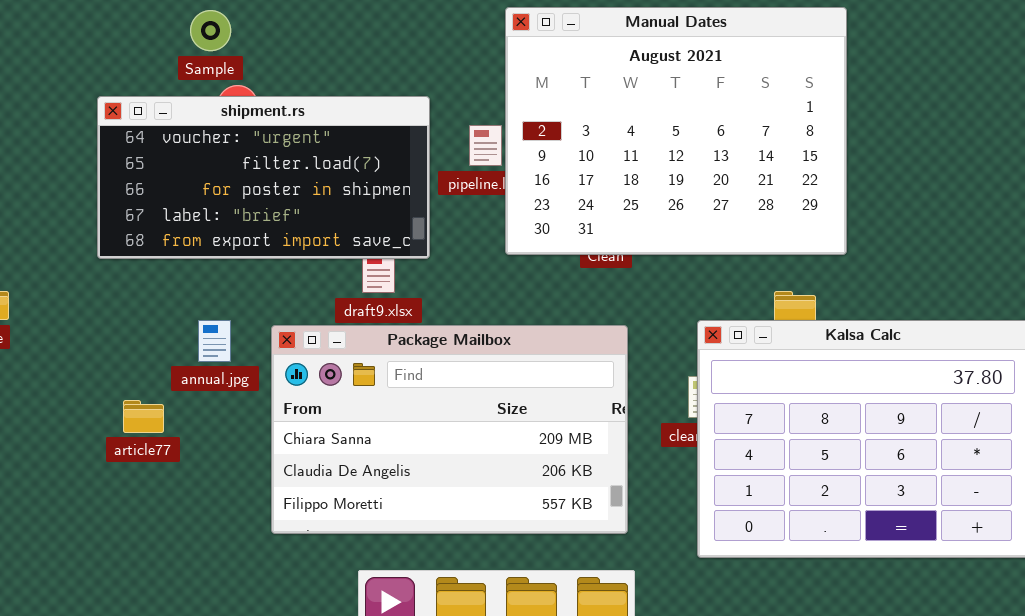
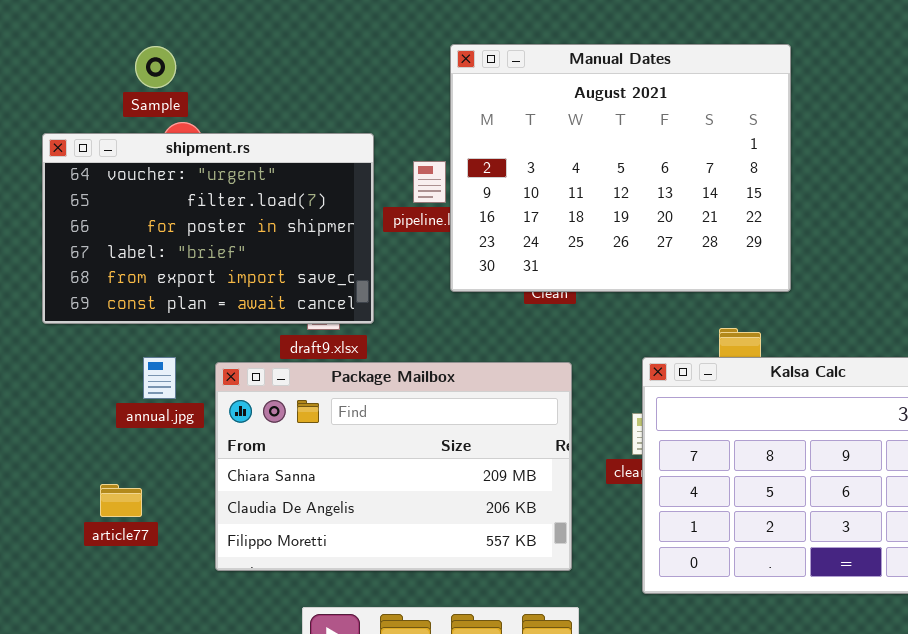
shipment.rs: [97,96,430,259] -> [42,133,374,324], resized
article77: [123,400,164,433] -> [100,484,142,517], moved

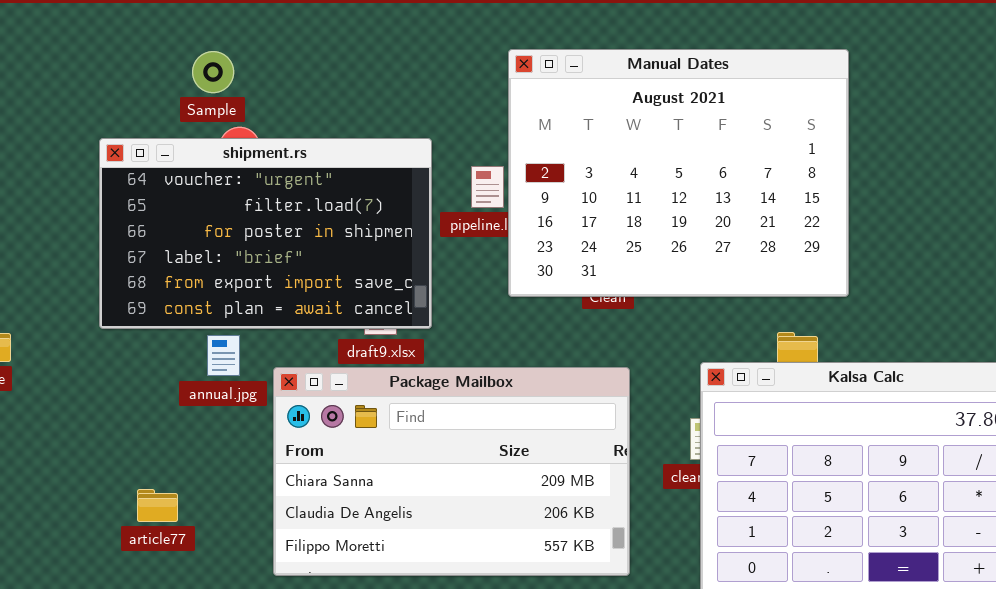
annual.jpg: [143,357,176,399] -> [207,335,240,376], moved
article77: [100,484,142,517] -> [137,489,178,522], moved

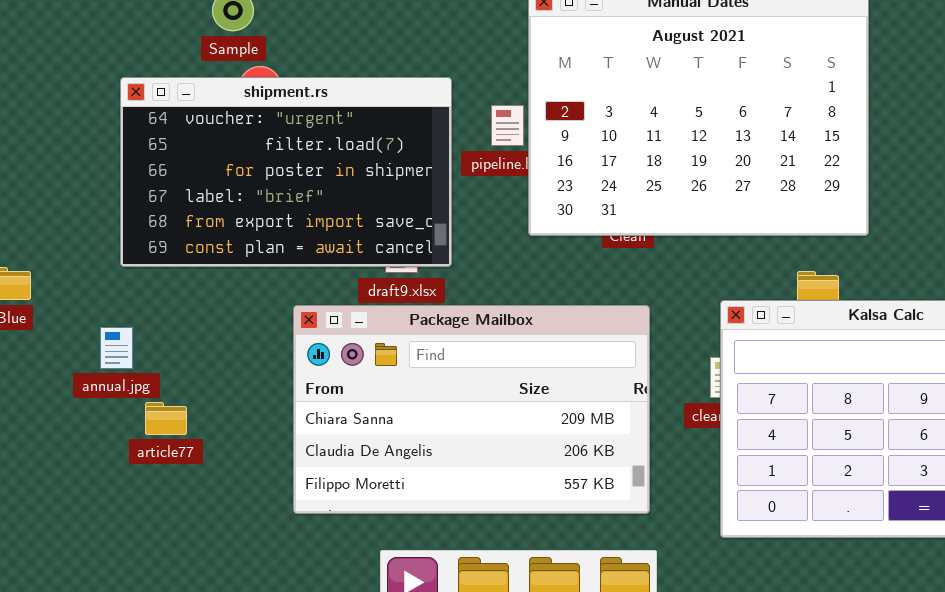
annual.jpg: [207,335,240,376] -> [100,327,133,369], moved
article77: [137,489,178,522] -> [145,402,187,435], moved

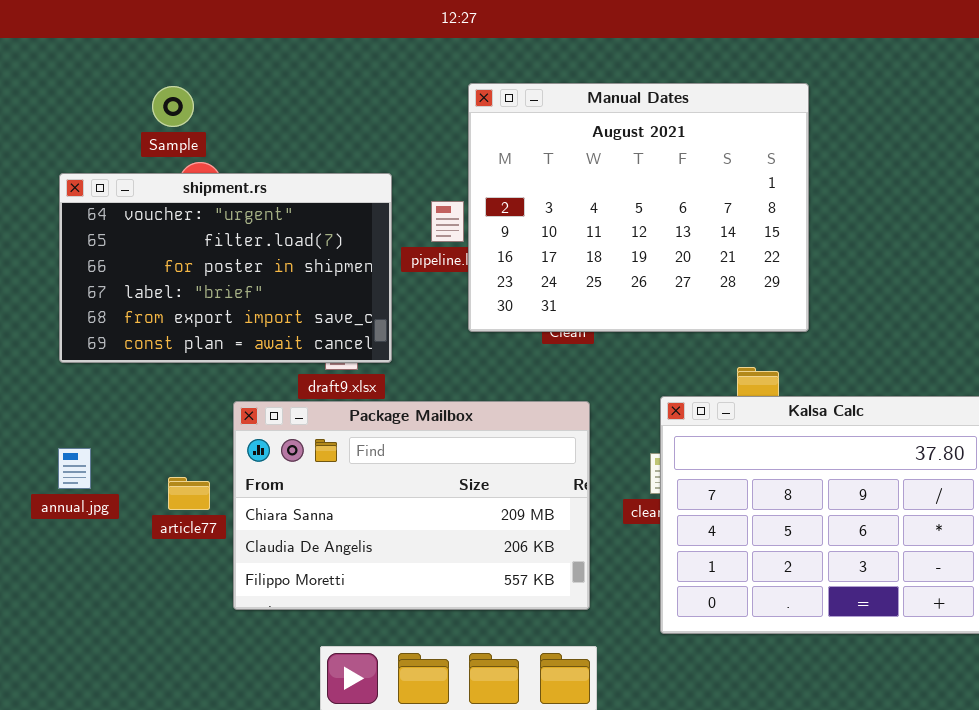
annual.jpg: [100,327,133,369] -> [58,448,91,489], moved
article77: [145,402,187,435] -> [168,477,210,510], moved

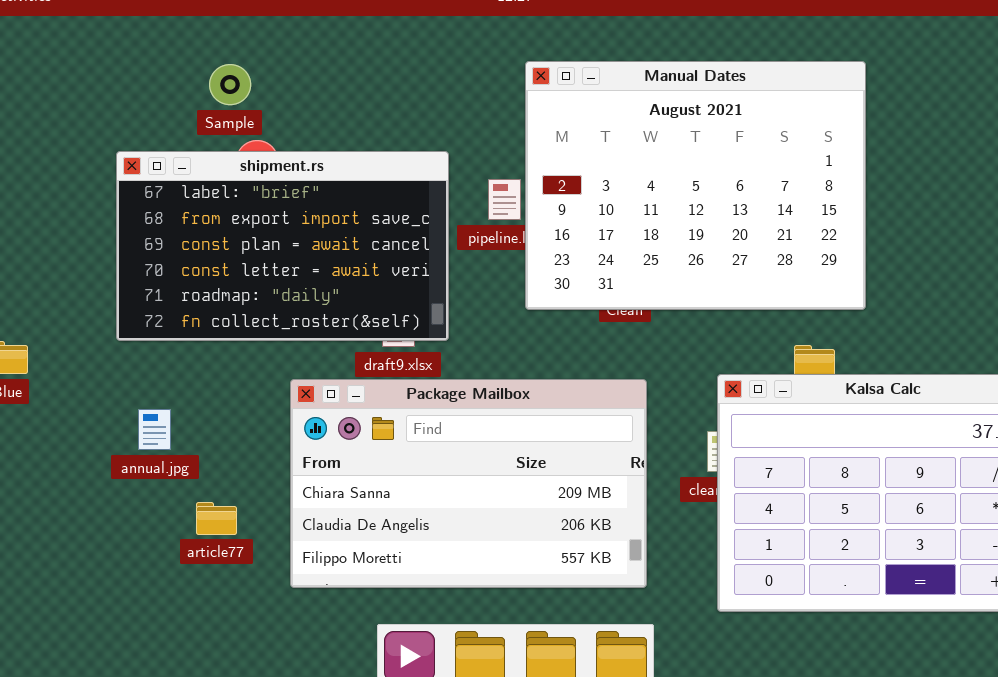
shipment.rs: [59,173,392,363] -> [116,151,449,341], scrolled down 3 rows
annual.jpg: [58,448,91,489] -> [138,409,171,450], moved
article77: [168,477,210,510] -> [196,502,237,535], moved

